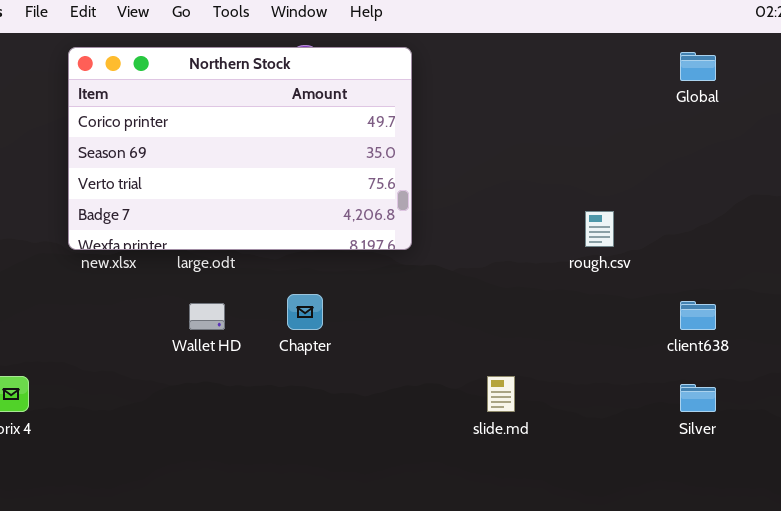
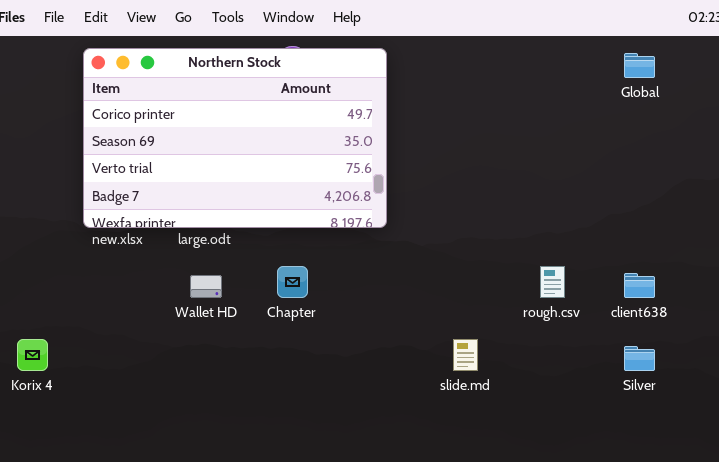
rough.csv: [585,211,614,247] -> [540,266,565,298], moved

